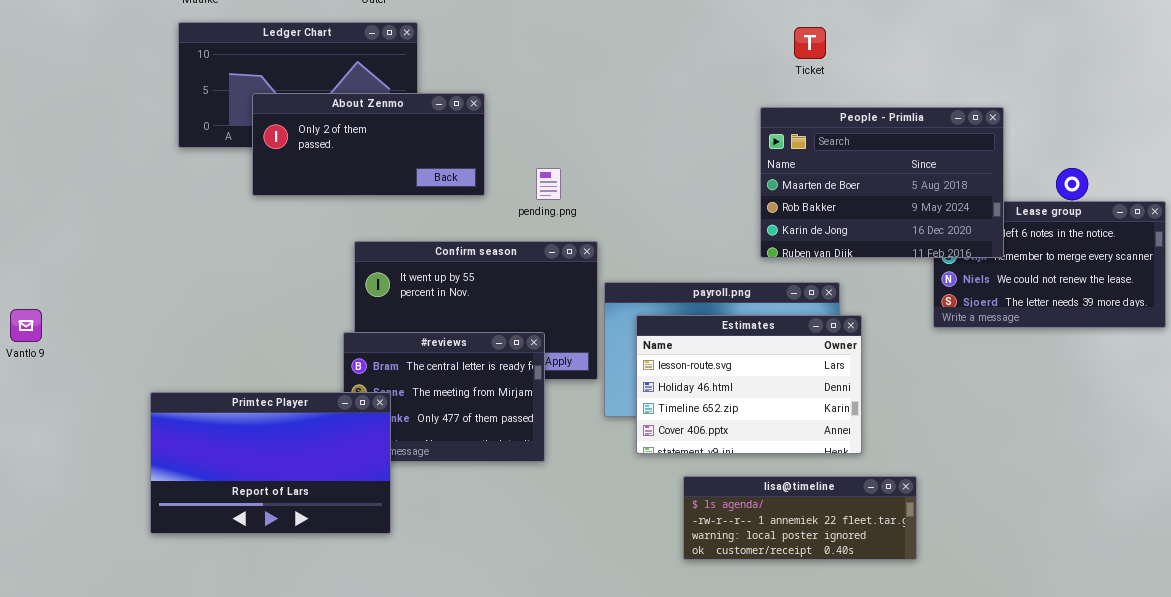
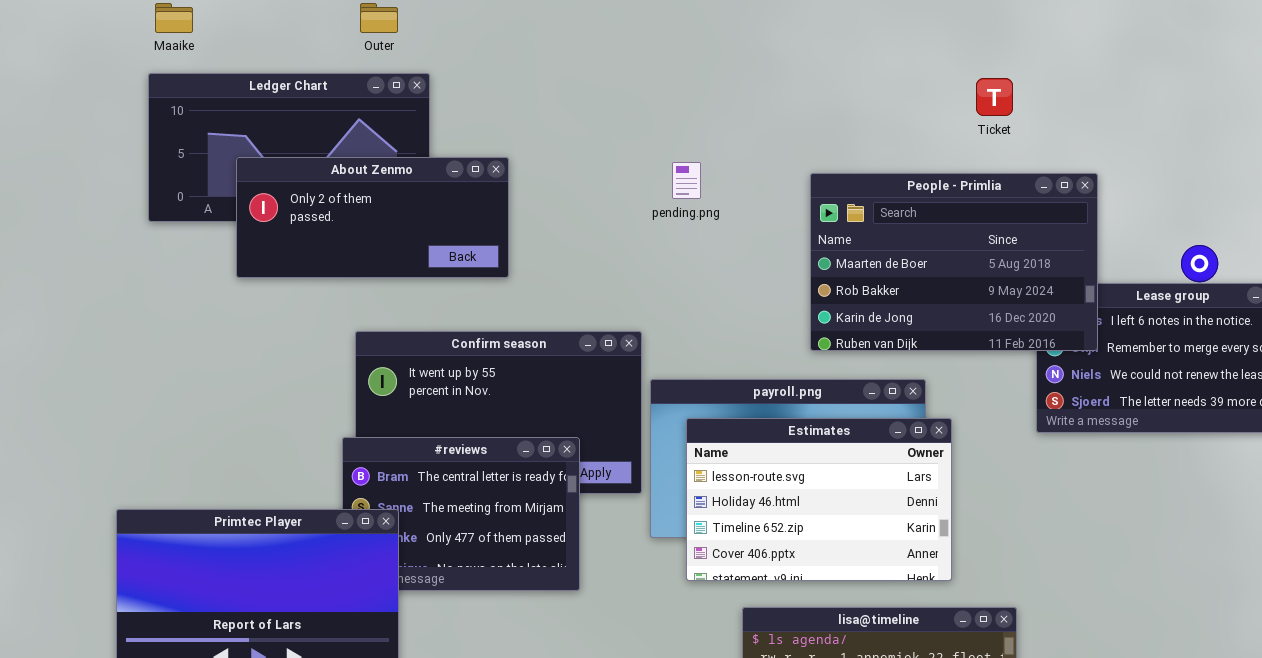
Ticket: [794,27,826,59] -> [976,78,1013,116], moved
People - Primlia: [760,107,1004,258] -> [810,173,1098,351], moved
pending.png: [536,168,561,200] -> [672,162,701,199], moved

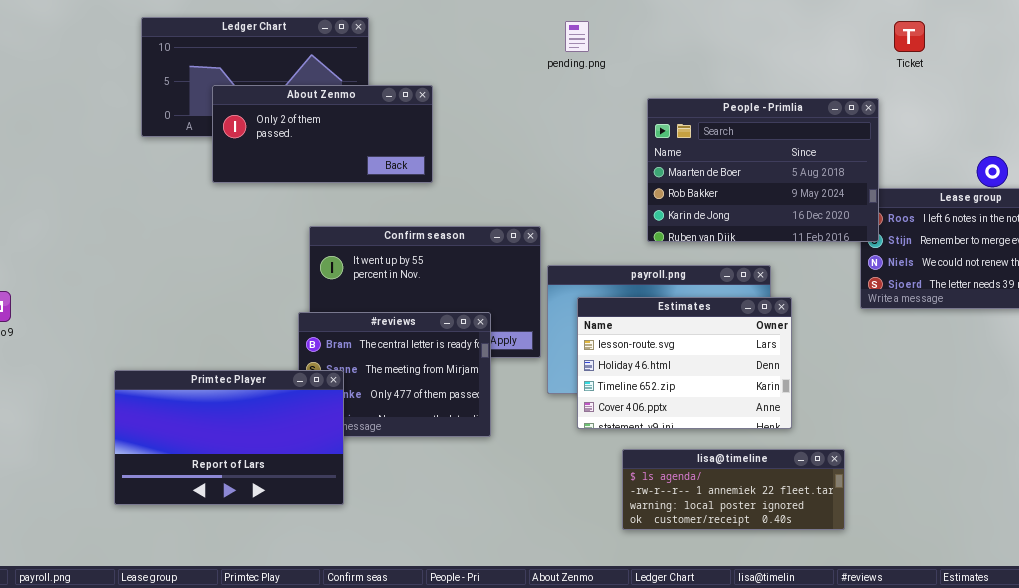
Ticket: [976,78,1013,116] -> [894,21,925,52], moved
pending.png: [672,162,701,199] -> [565,21,589,52], moved
People - Primlia: [810,173,1098,351] -> [647,98,879,242], moved

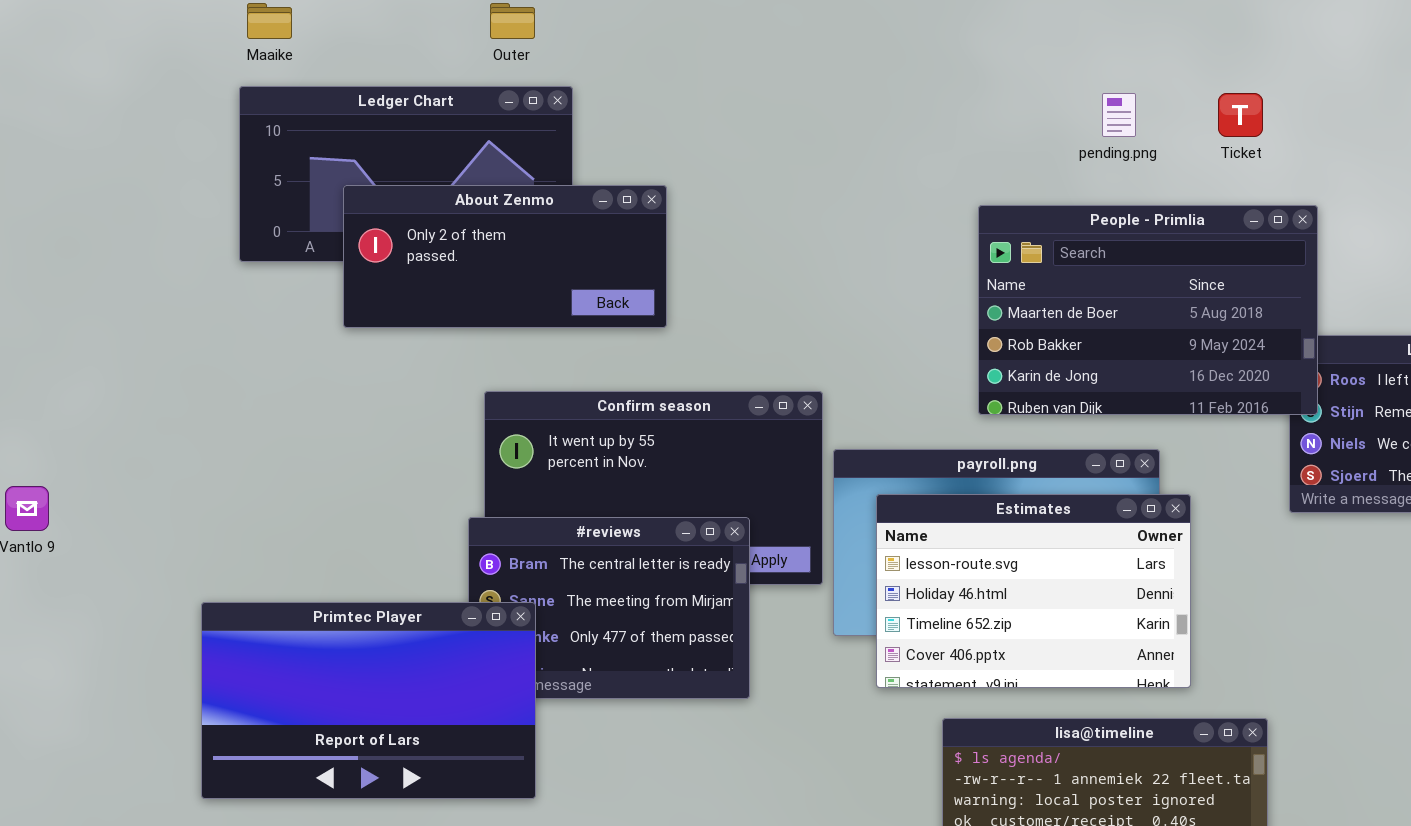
pending.png: [565,21,589,52] -> [1102,93,1136,137], moved
Ticket: [894,21,925,52] -> [1218,93,1263,137], moved

